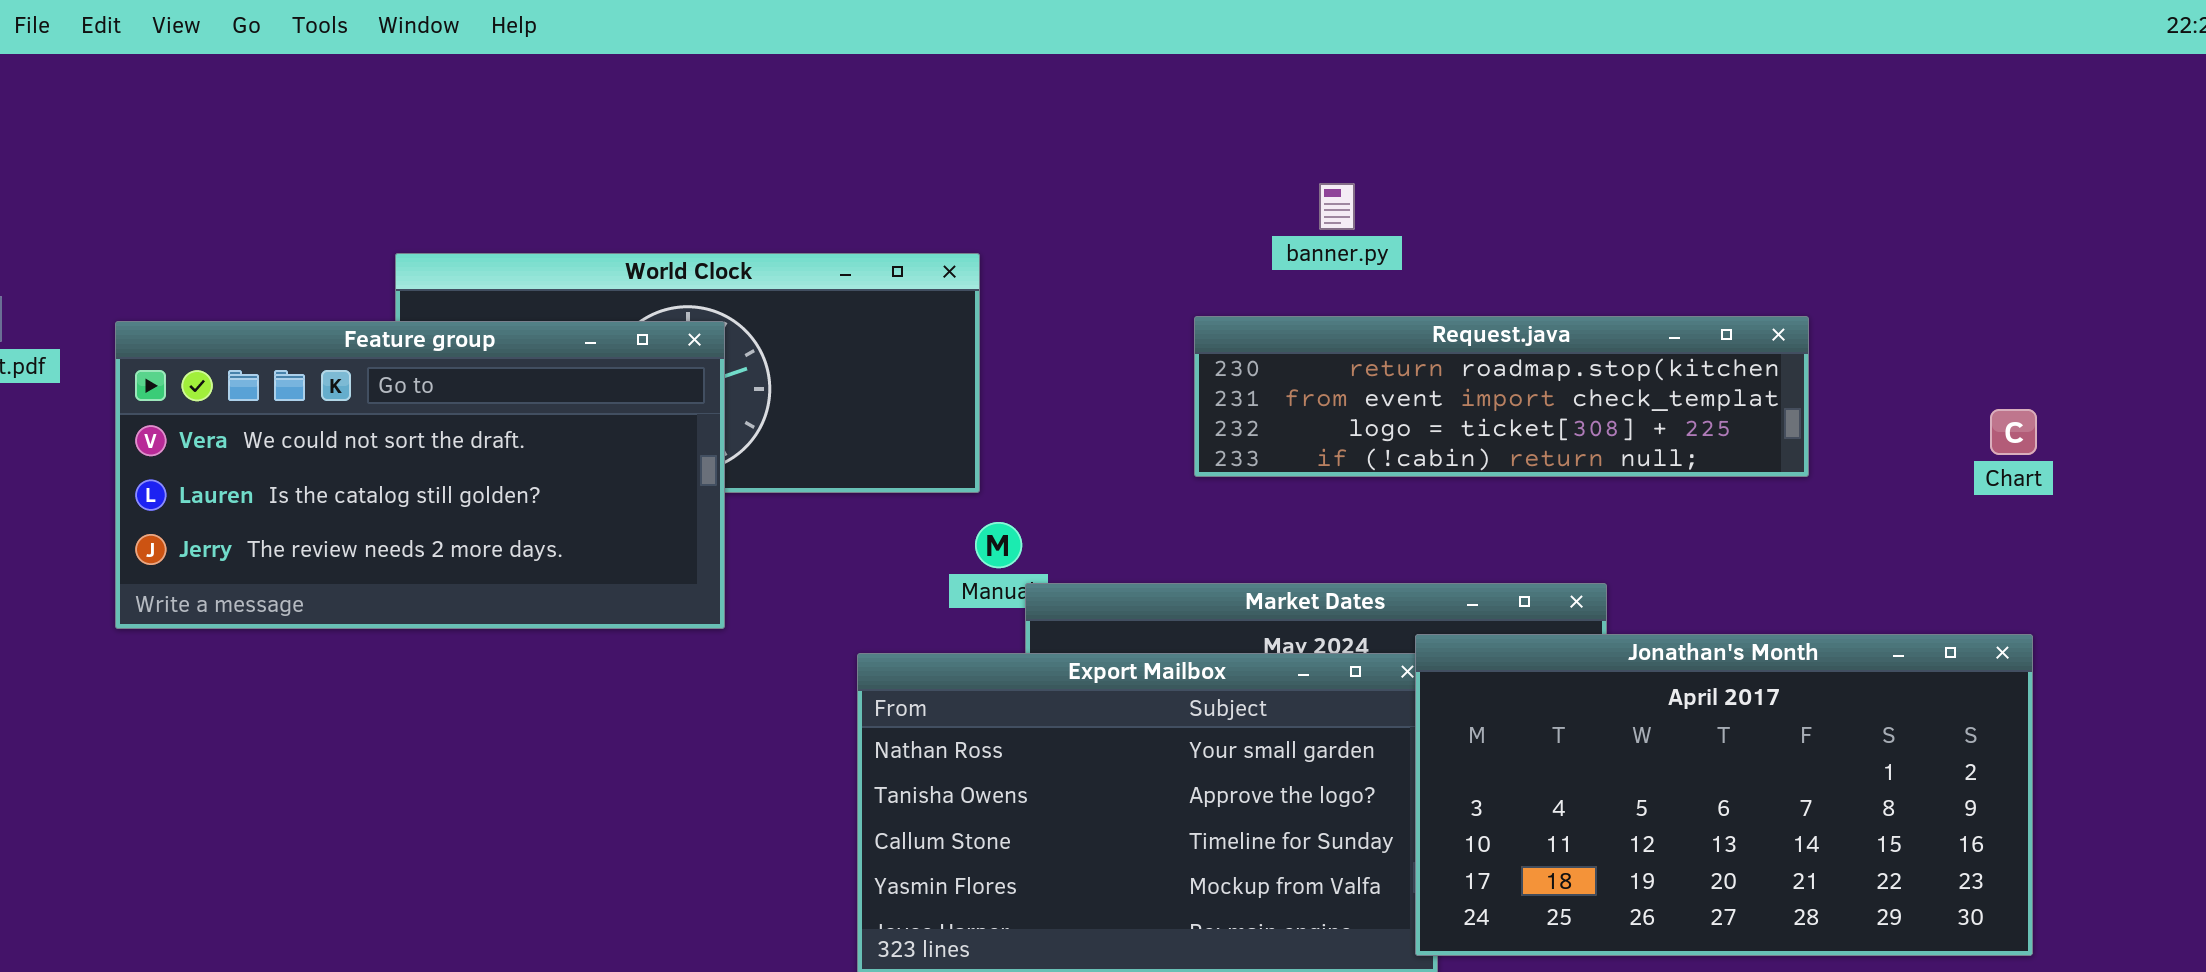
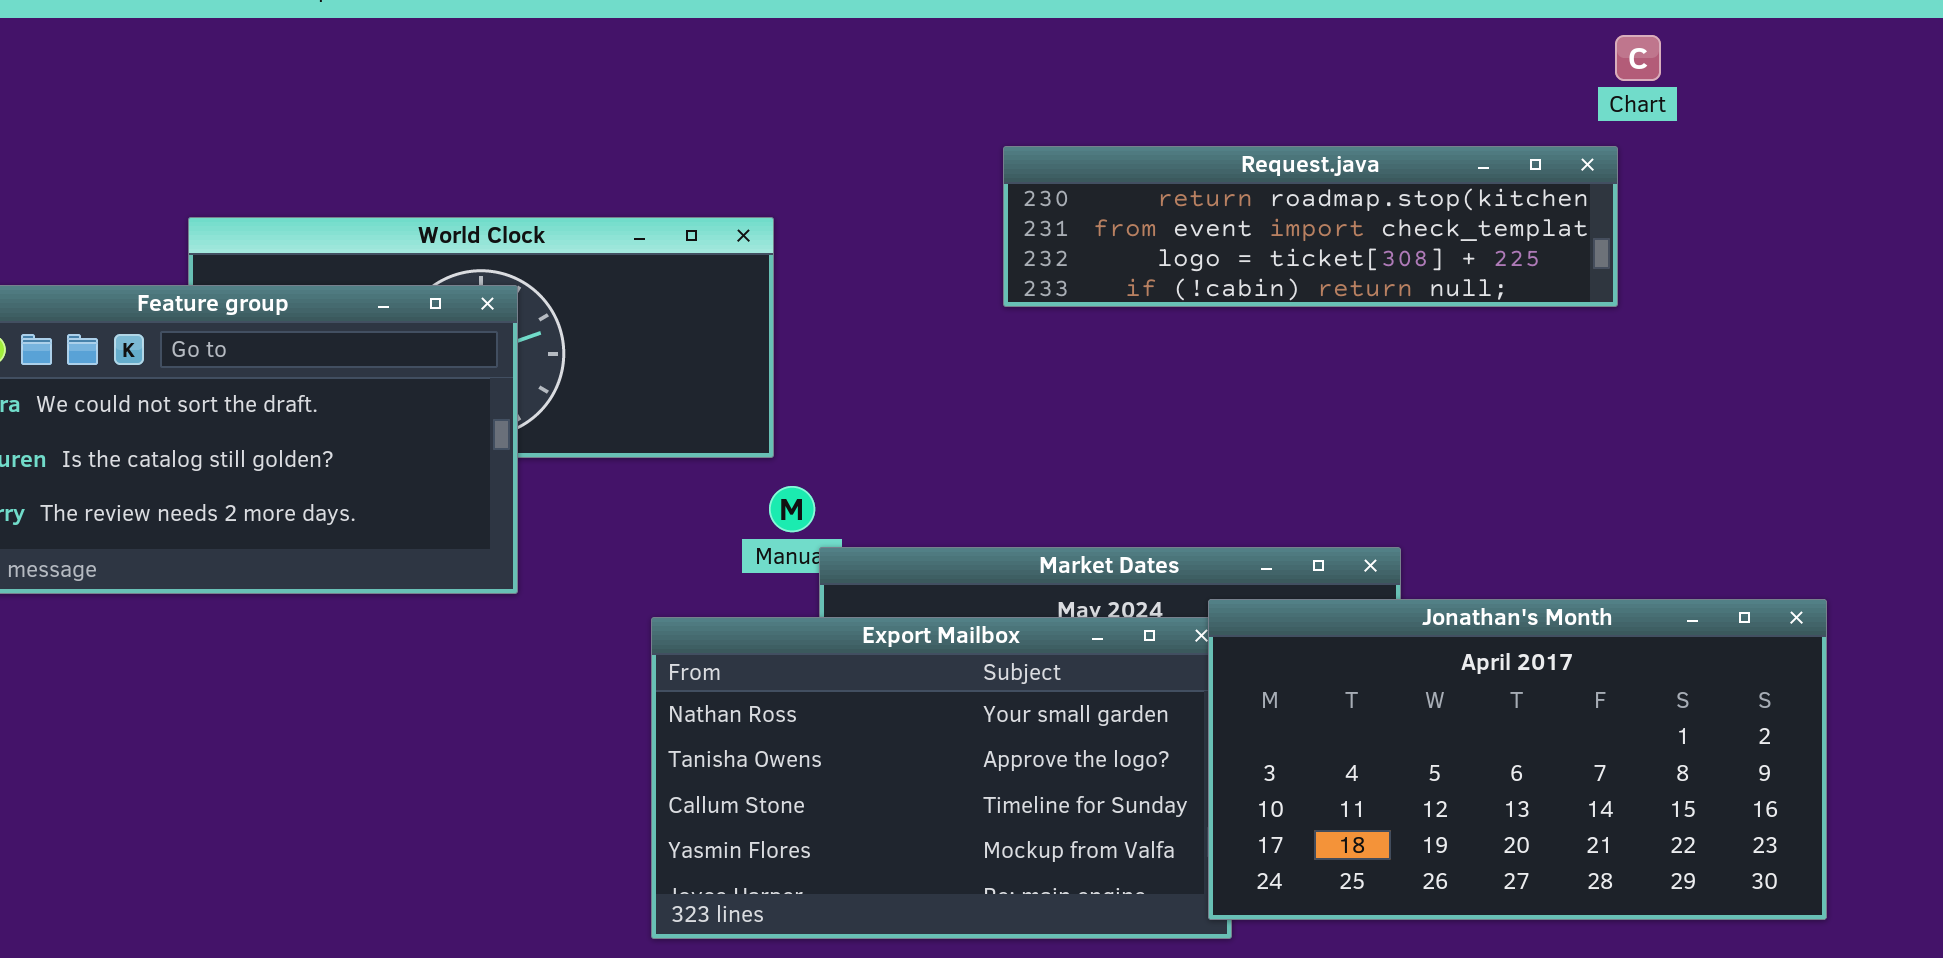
Request.java: [1194,316,1809,477] -> [1003,146,1618,307], moved
Chart: [1990,409,2037,455] -> [1615,35,1661,81], moved

